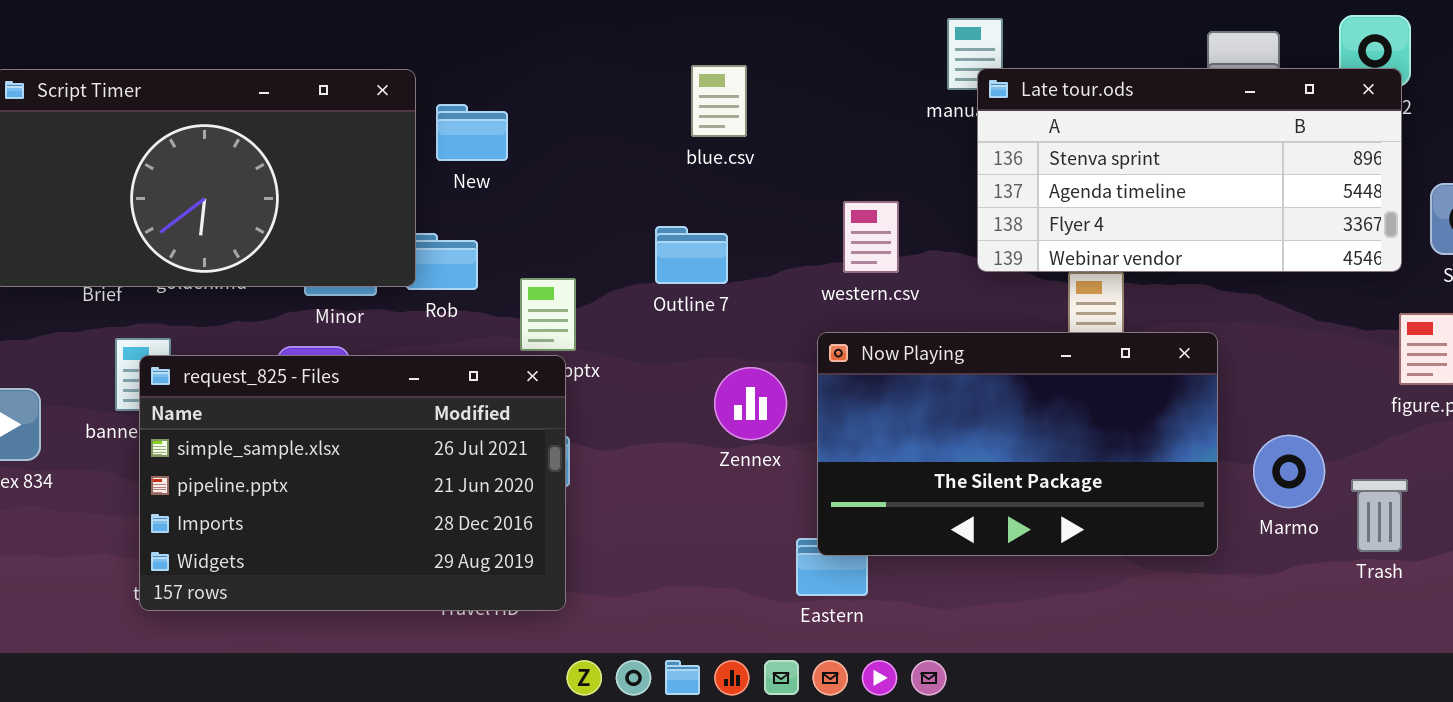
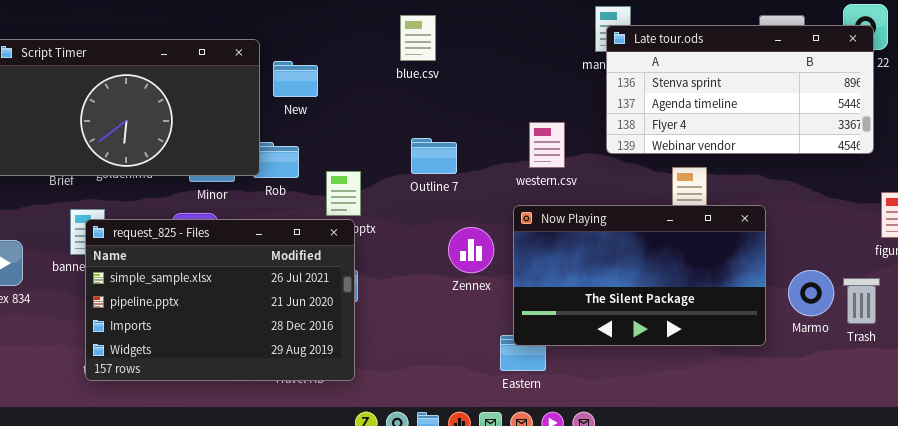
blue.csv: [691,65,747,137] -> [400,15,436,61], moved
Late tour.ods: [977,68,1402,272] -> [606,25,874,154], moved
Trash: [1351,479,1408,552] -> [843,278,880,324], moved

